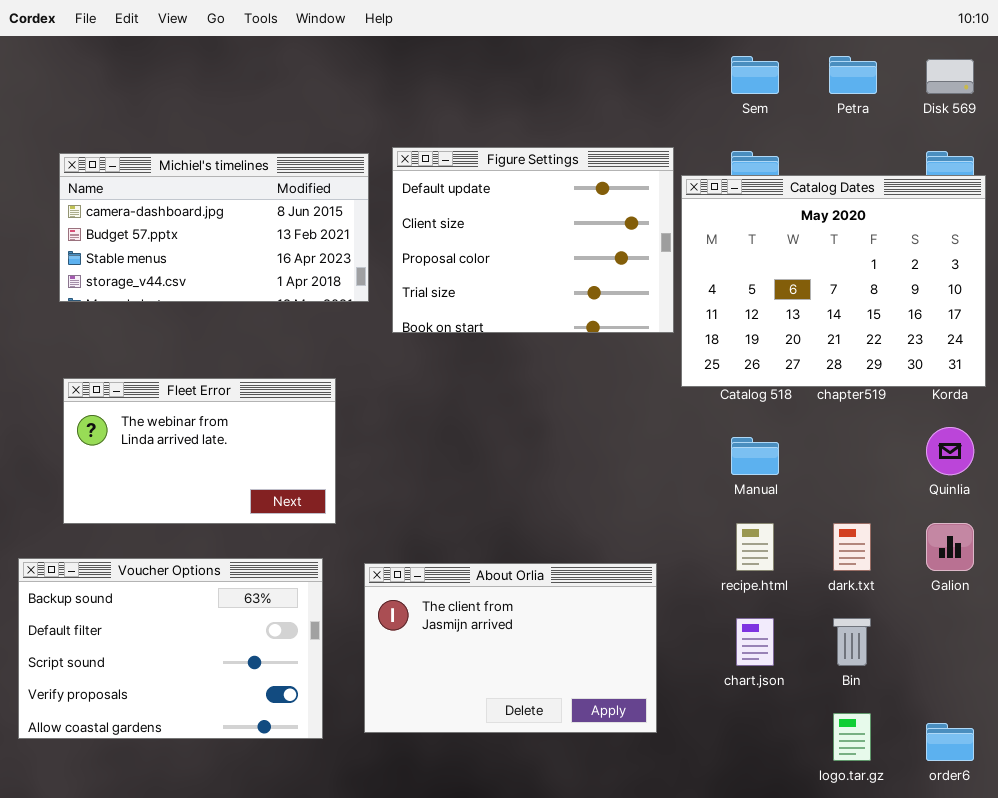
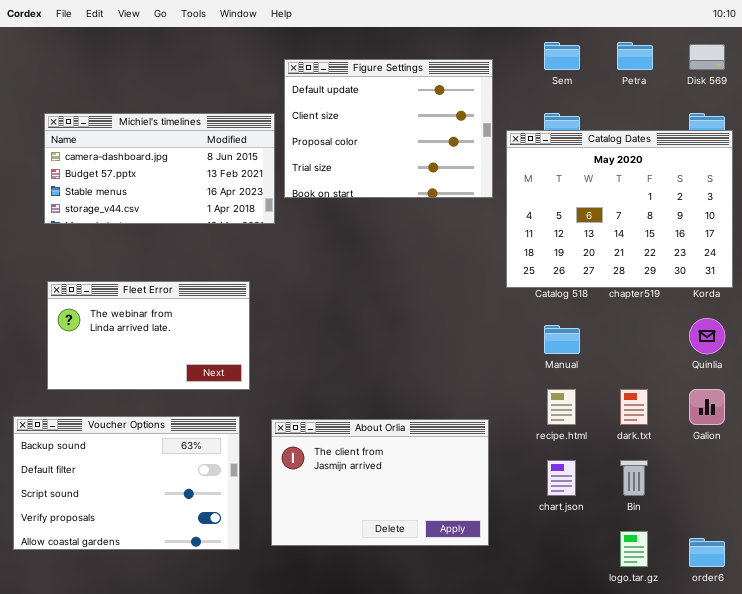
Figure Settings: [392,147,674,333] -> [284,59,493,198], moved

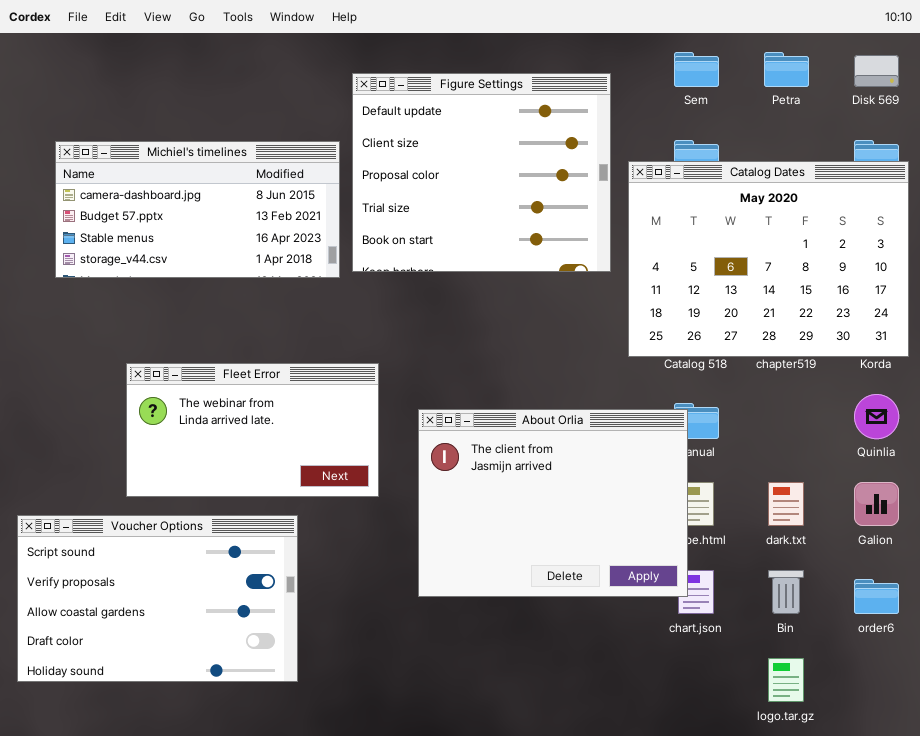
Figure Settings: [284,59,493,198] -> [352,73,611,272], resized
Fleet Error: [47,281,250,390] -> [126,363,379,497], moved
Voucher Options: [13,416,240,550] -> [17,515,298,682], scrolled down 2 rows
About Orlia: [271,419,489,546] -> [418,409,688,597], moved, resized
order6: [689,538,725,567] -> [854,579,899,614], moved

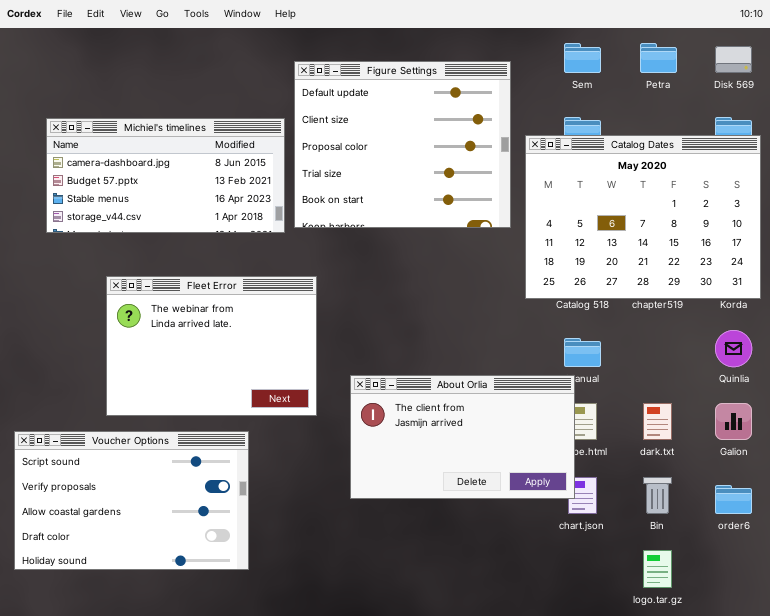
Fleet Error: [126,363,379,497] -> [106,276,317,416], resized
About Orlia: [418,409,688,597] -> [350,375,575,499], resized

